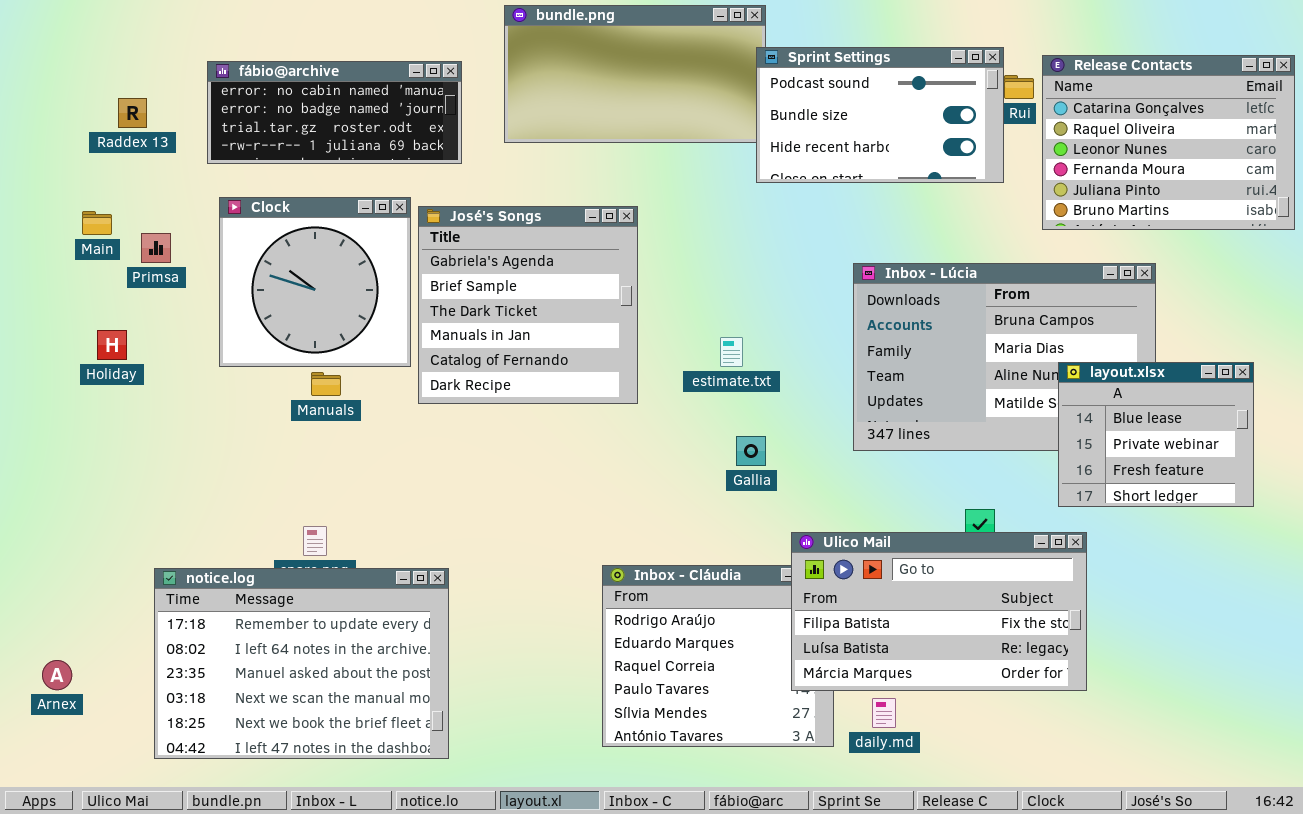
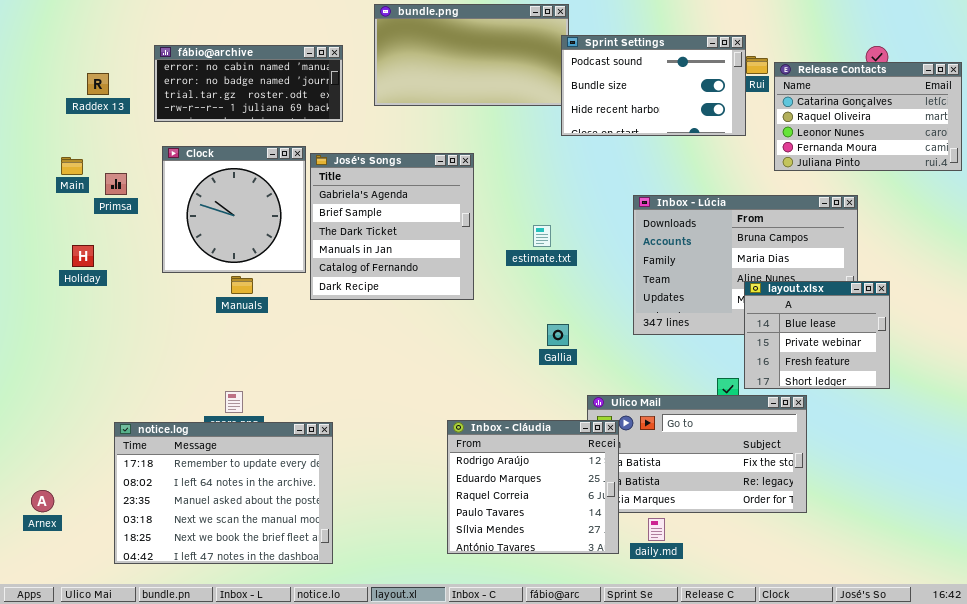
Release Contacts: [1042,55,1295,230] -> [774,62,962,171], resized
estimate.txt: [720,337,743,367] -> [533,225,551,247], moved
layout.xlsx: [1058,362,1254,507] -> [744,281,890,389], moved
Inbox - Cláudia: [602,565,834,747] -> [447,420,619,554], raised

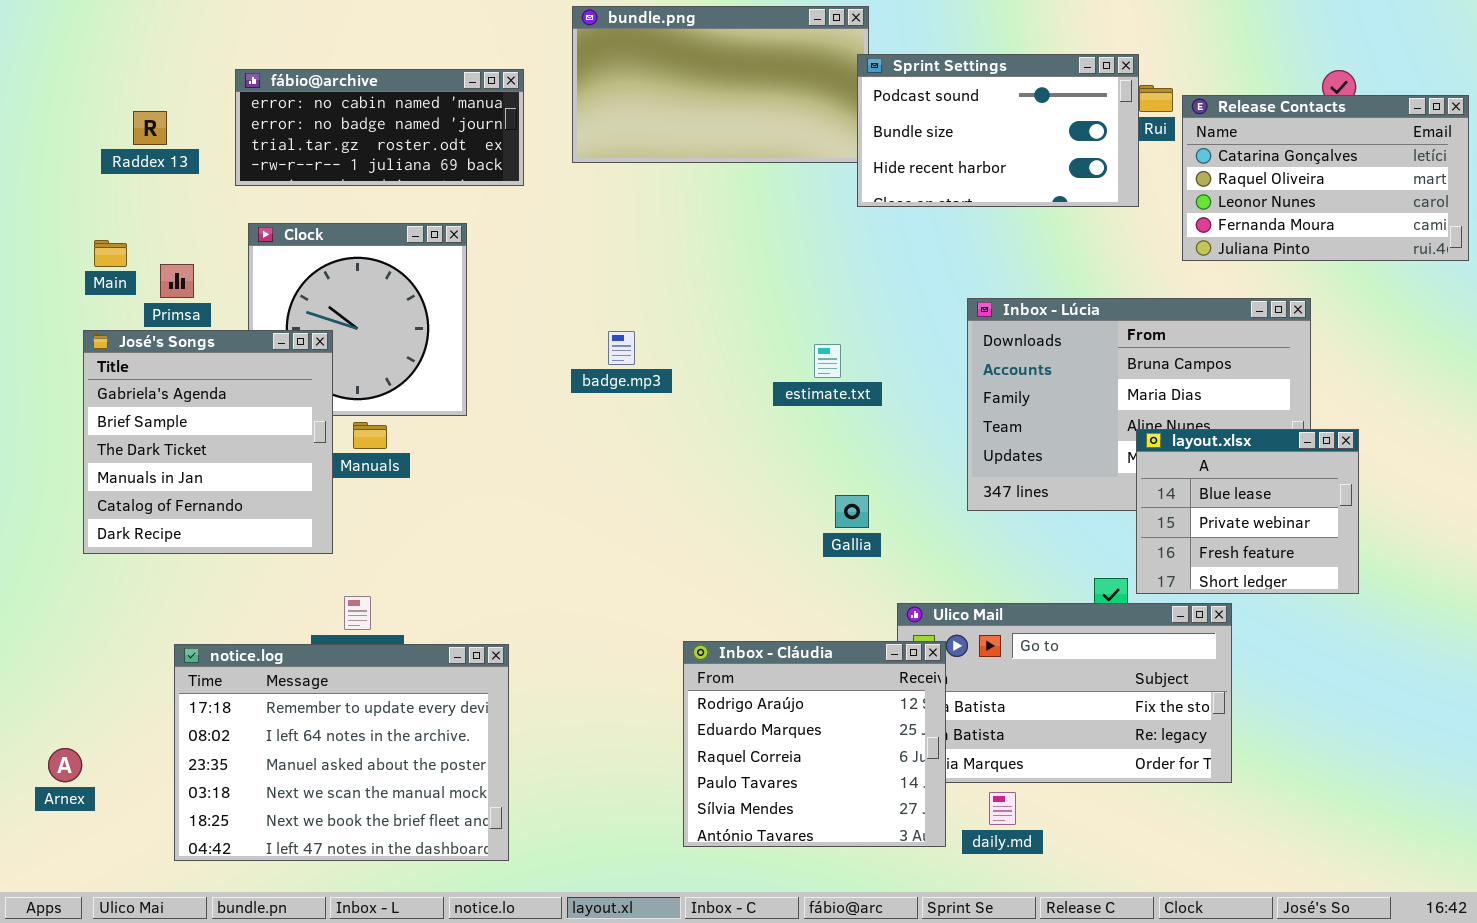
José's Songs: [310,153,474,300] -> [83,330,333,554], moved

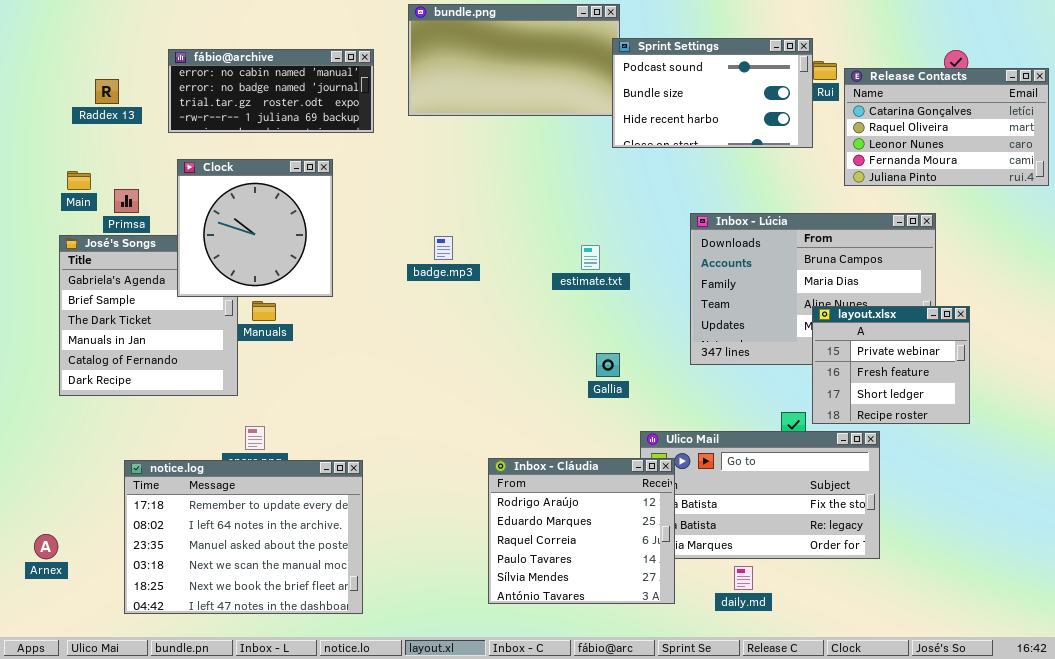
Clock: [248,223,467,416] -> [177,159,333,297], raised
layout.xlsx: [1136,429,1359,594] -> [812,306,970,424], scrolled down 1 row
daily.md: [989,792,1016,825] -> [734,566,753,590], moved

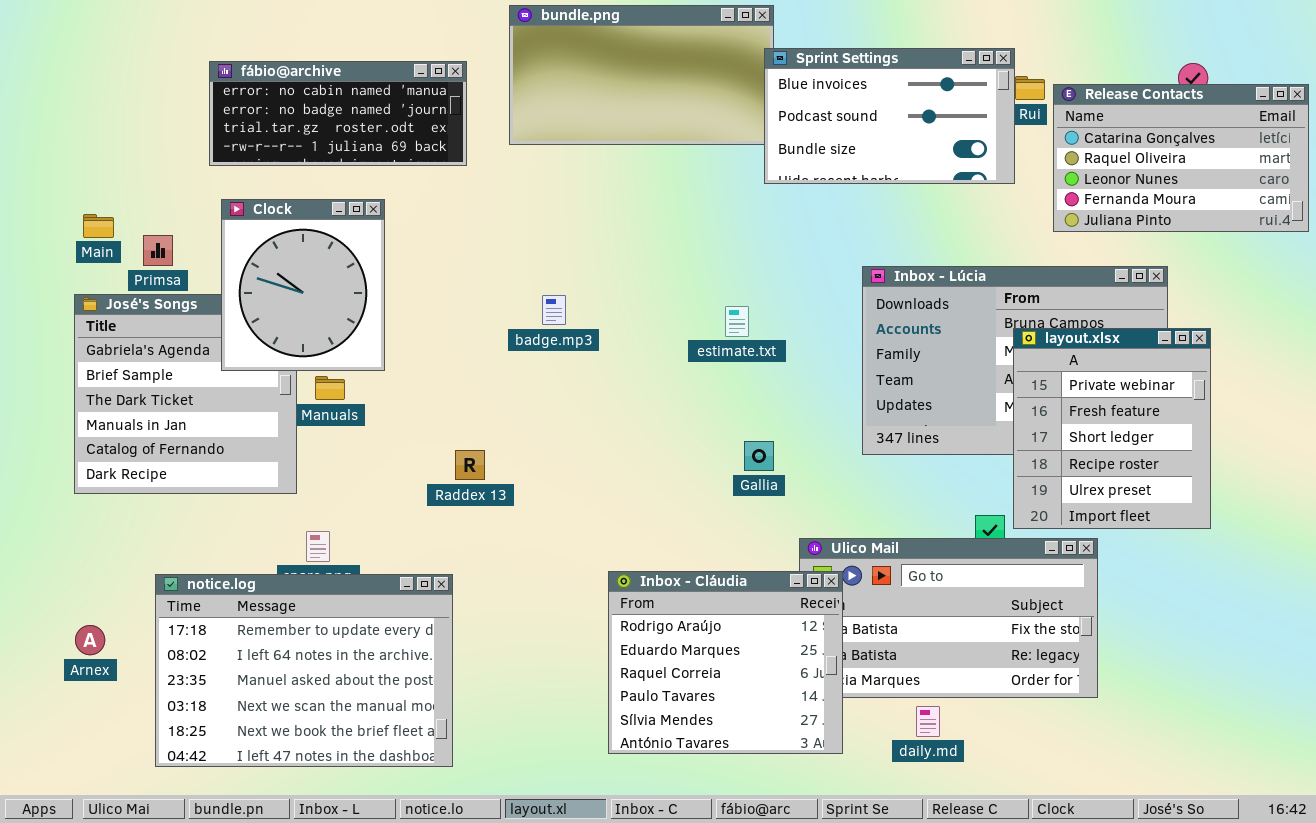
Sprint Settings: [612,38,813,148] -> [764,48,1015,184], scrolled up 1 row
Raddex 13: [95,79,119,104] -> [455,450,485,480], moved
Clock: [177,159,333,297] -> [221,199,385,371], resized
layout.xlsx: [812,306,970,424] -> [1013,328,1211,529], resized
Arnex: [34,534,58,559] -> [75,625,105,655], moved

